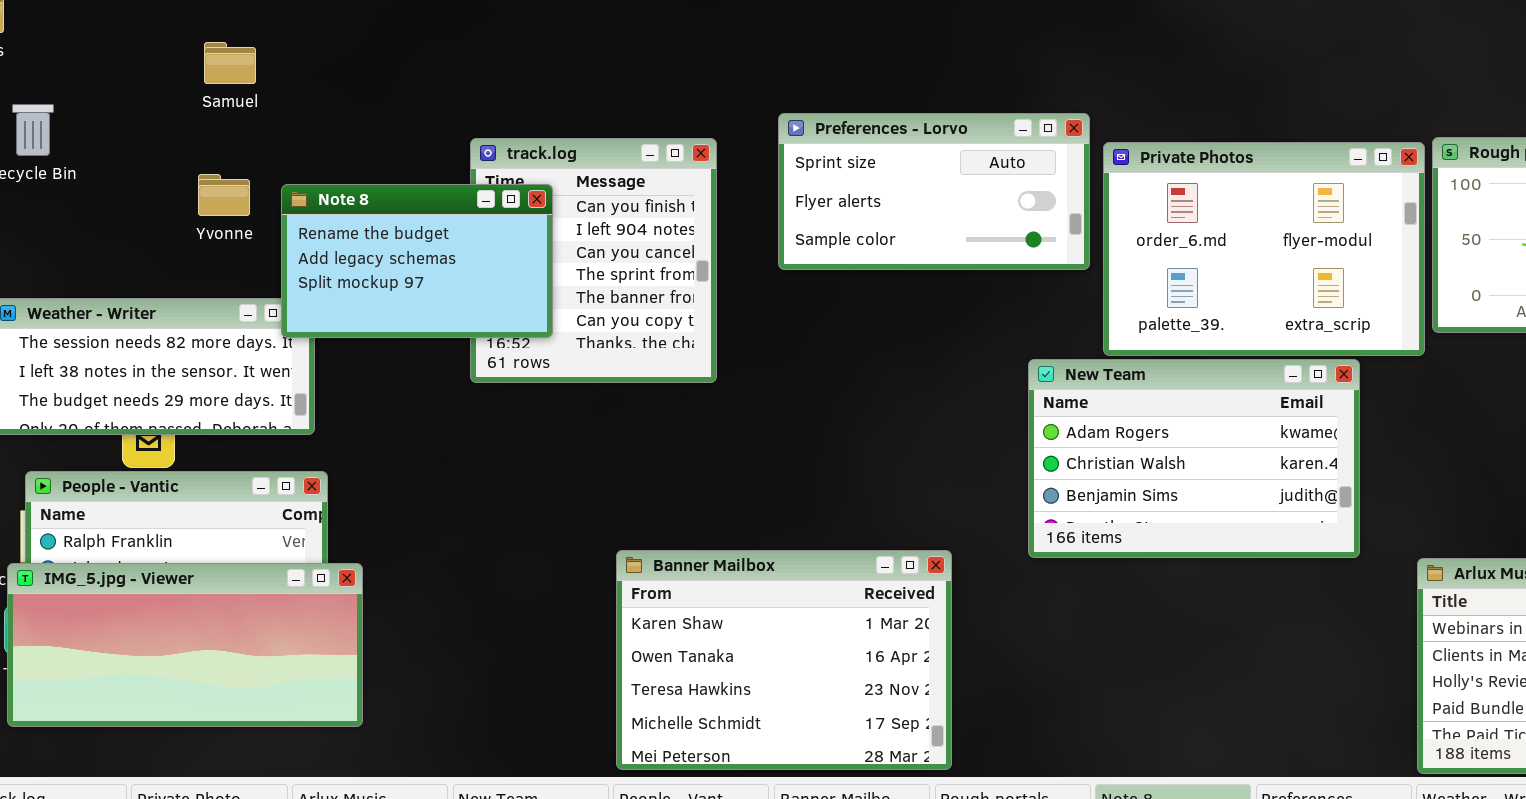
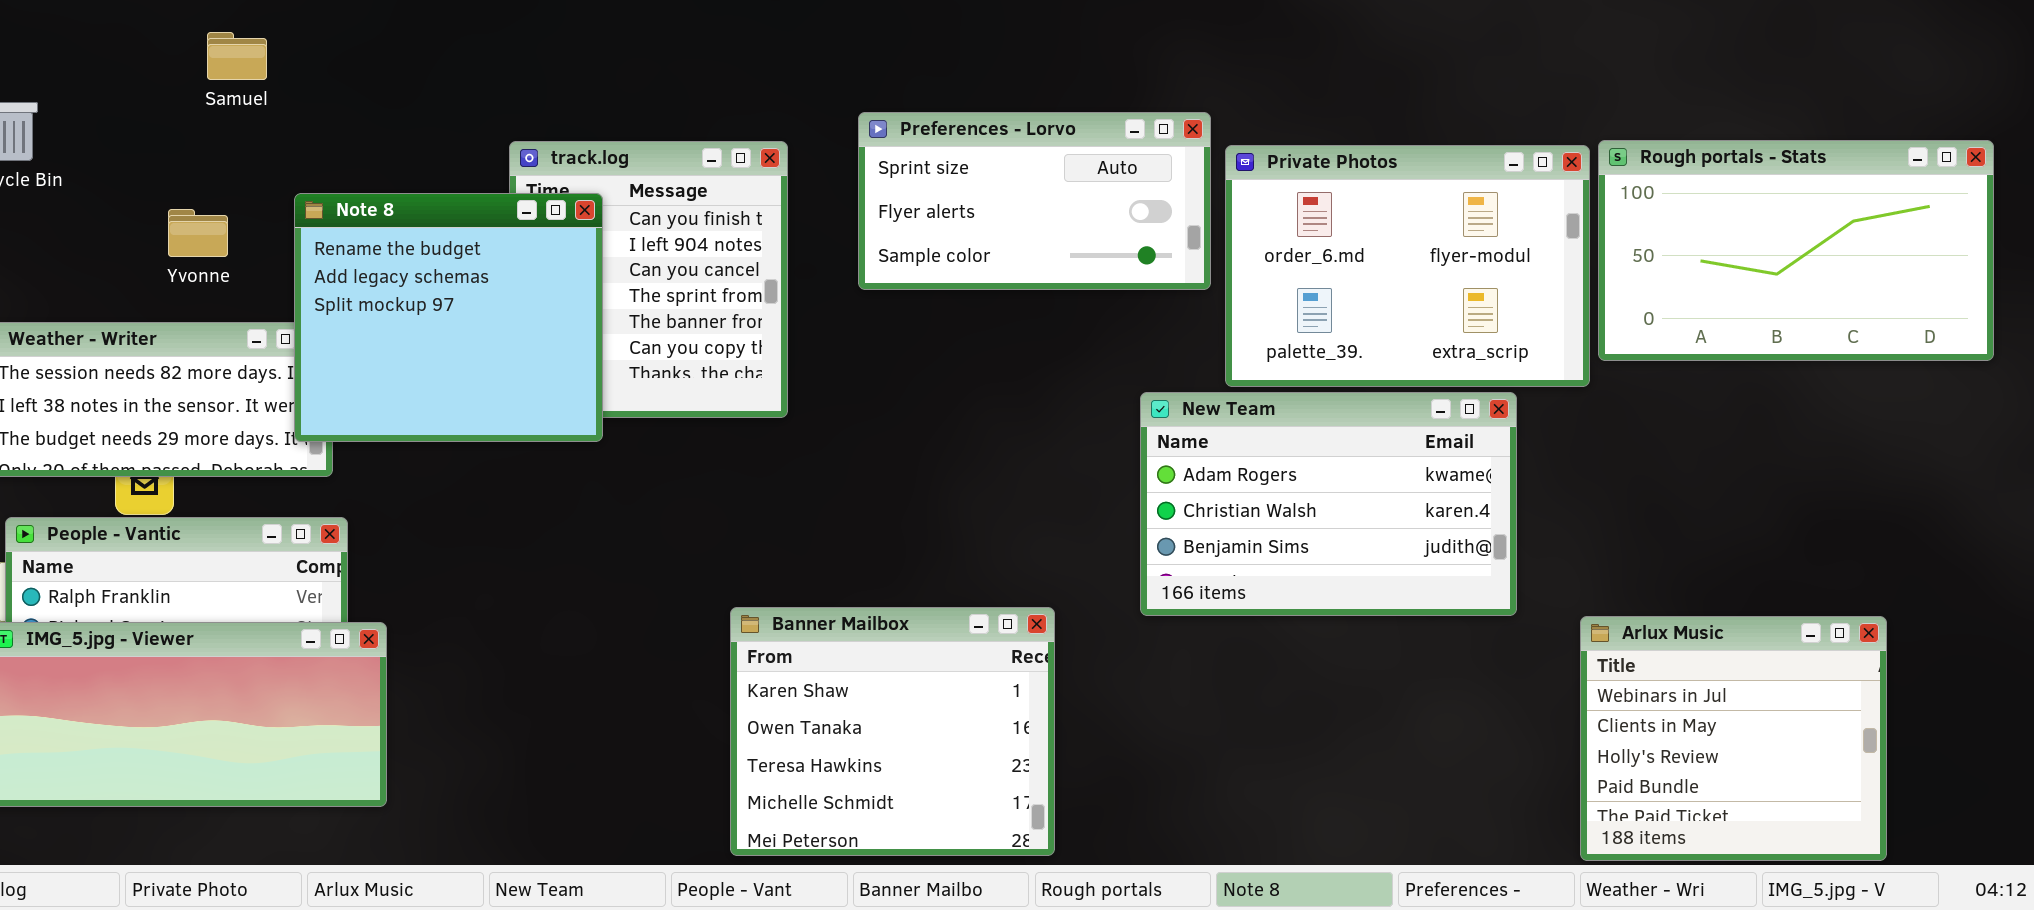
Yvonne: [198,174,250,216] -> [168,209,228,257], moved
Note 8: [281,184,553,338] -> [294,193,603,442], resized
Banner Mailbox: [616,550,952,770] -> [730,607,1055,856], resized

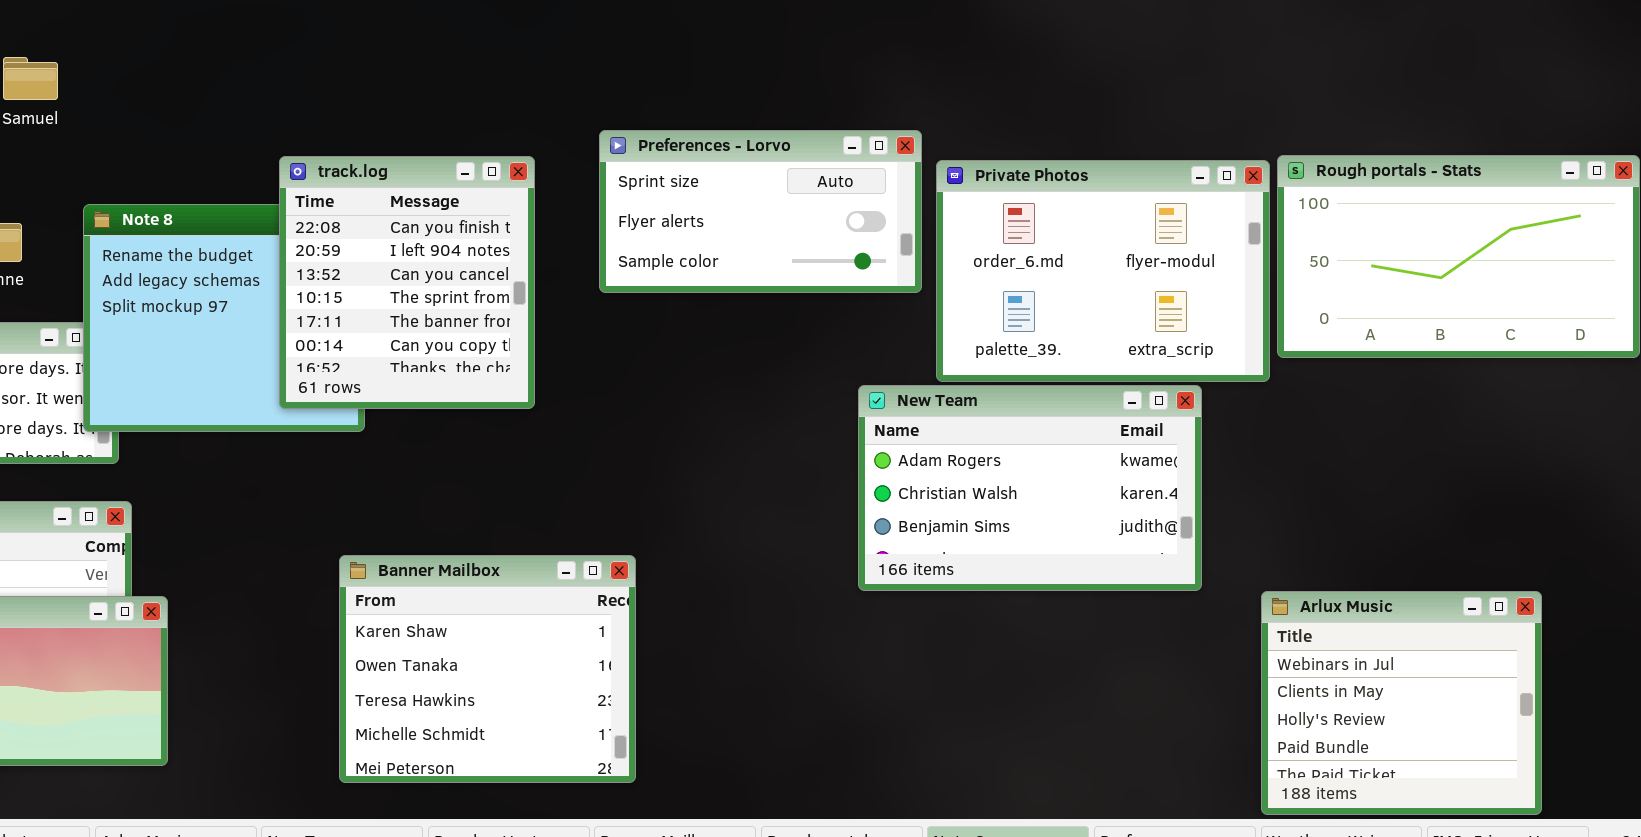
track.log: [509,141,788,418] -> [279,156,535,409], raised
Banner Mailbox: [730,607,1055,856] -> [339,555,636,783], moved

